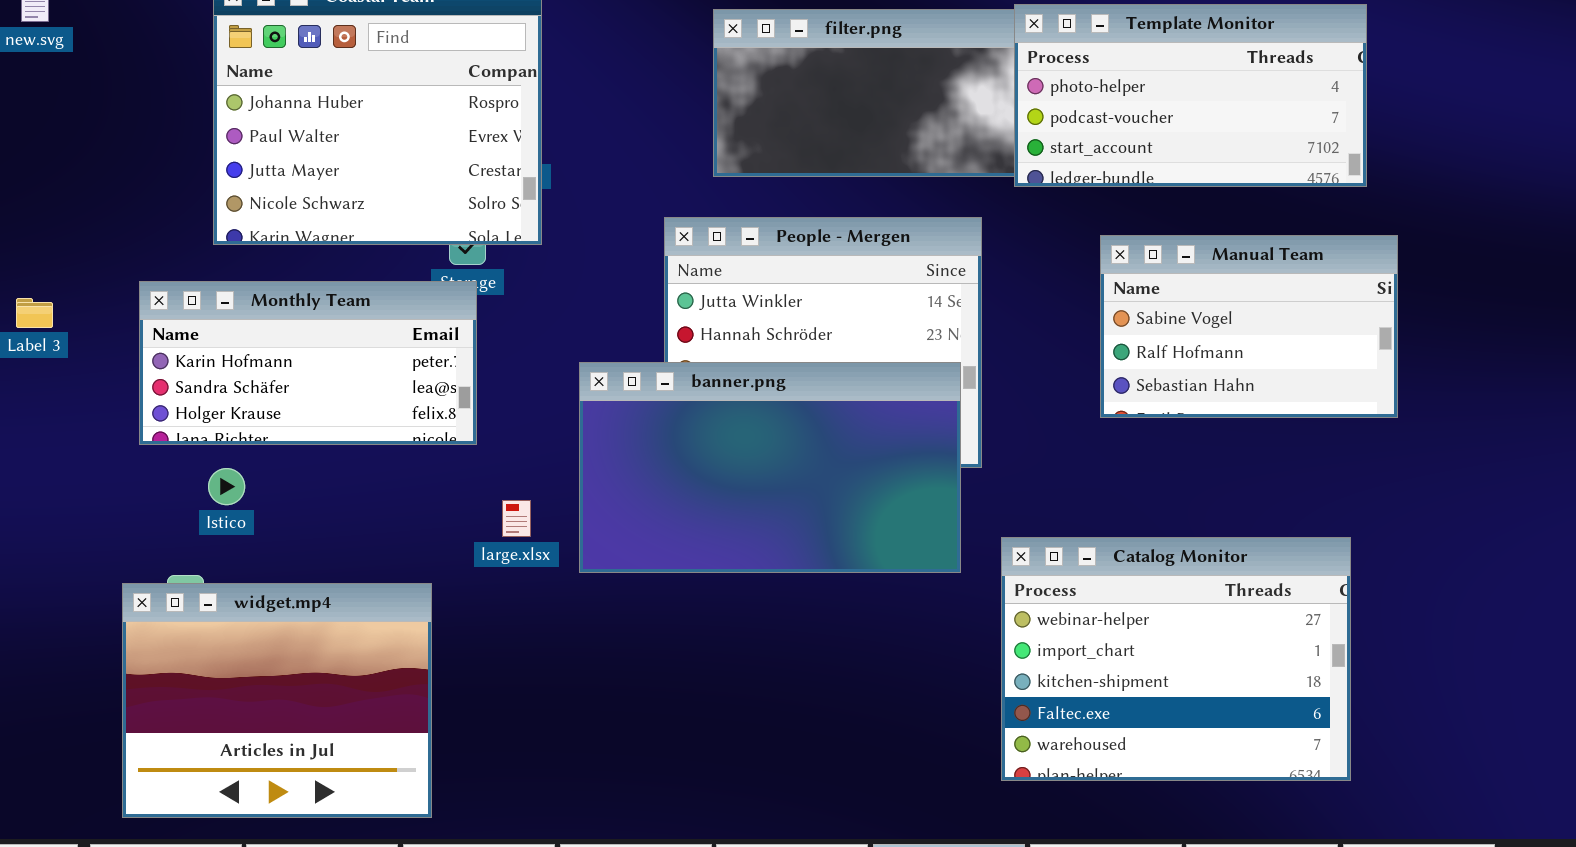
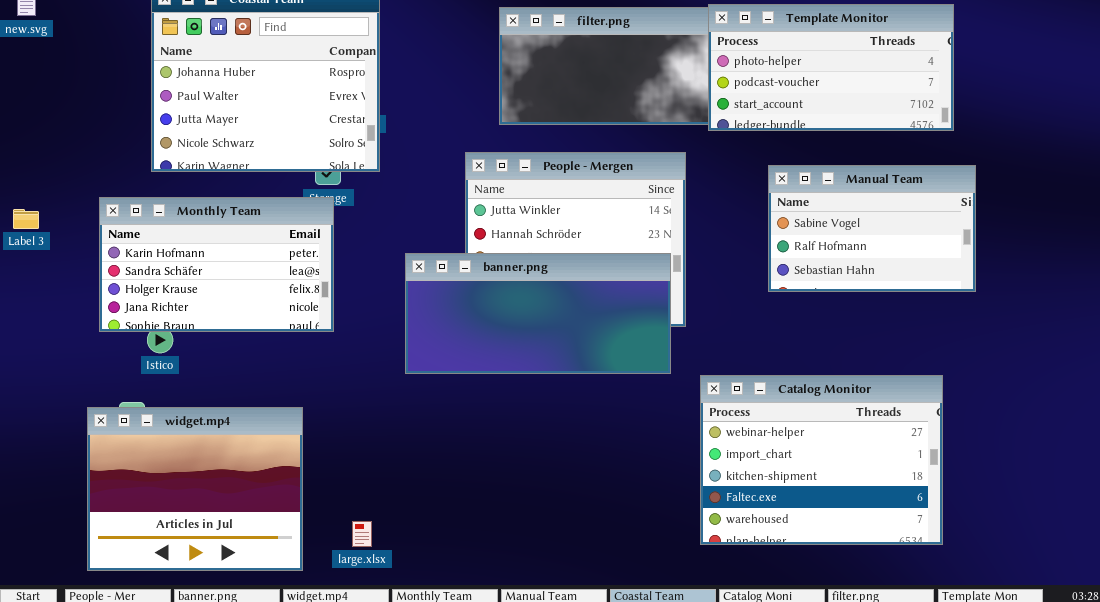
Monthly Team: [139,281,477,445] -> [99,197,334,332], resized
banner.png: [579,362,961,573] -> [405,253,671,374], resized
large.xlsx: [502,500,531,537] -> [352,521,372,547], moved

